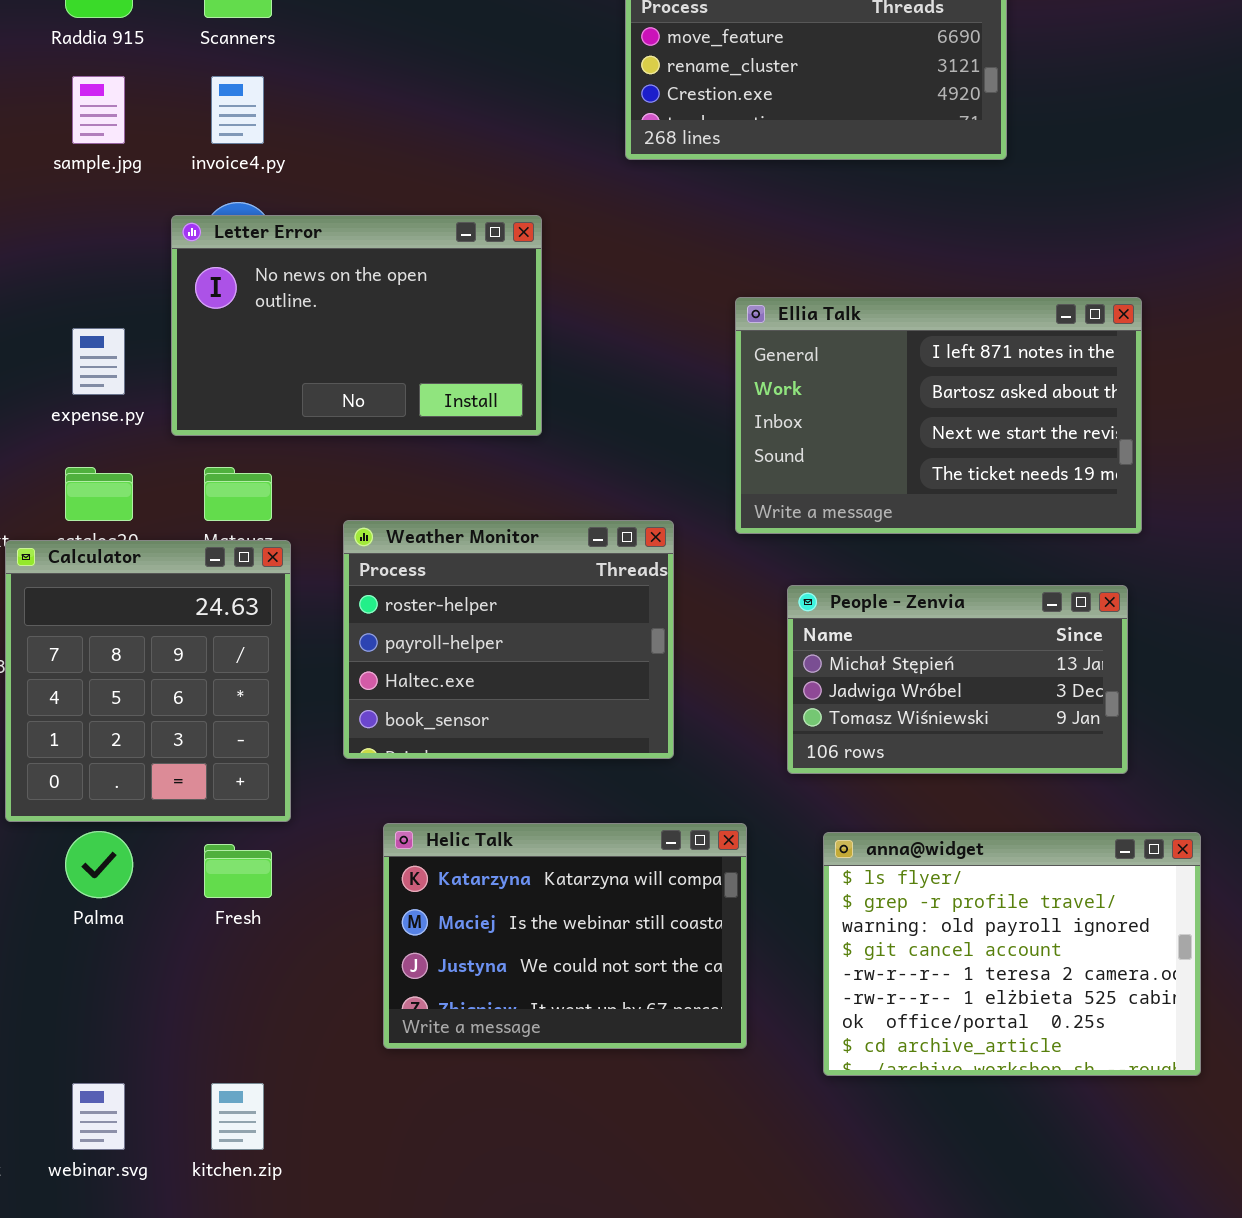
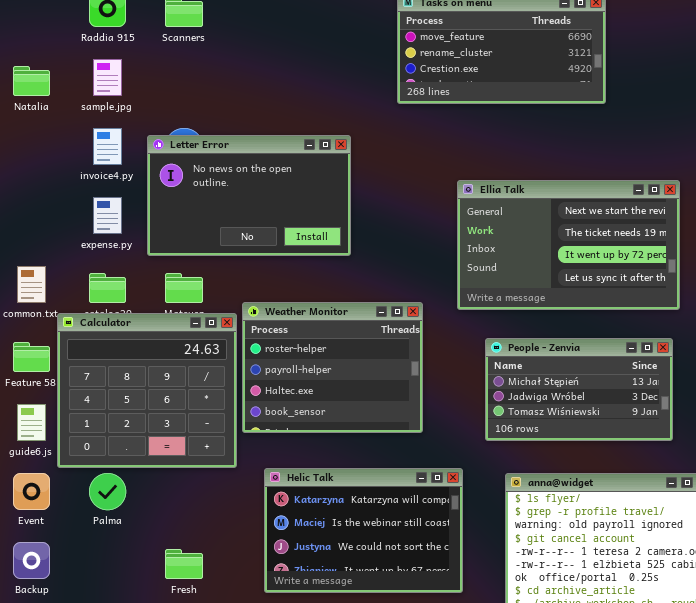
invoice4.py: [211,76,264,144] -> [93,128,122,165], moved
Ellia Talk: [735,297,1142,534] -> [457,180,680,310], scrolled down 2 rows
Calculator: [5,540,291,822] -> [57,313,237,468], resized
Fresh: [204,844,272,898] -> [165,549,203,579], moved

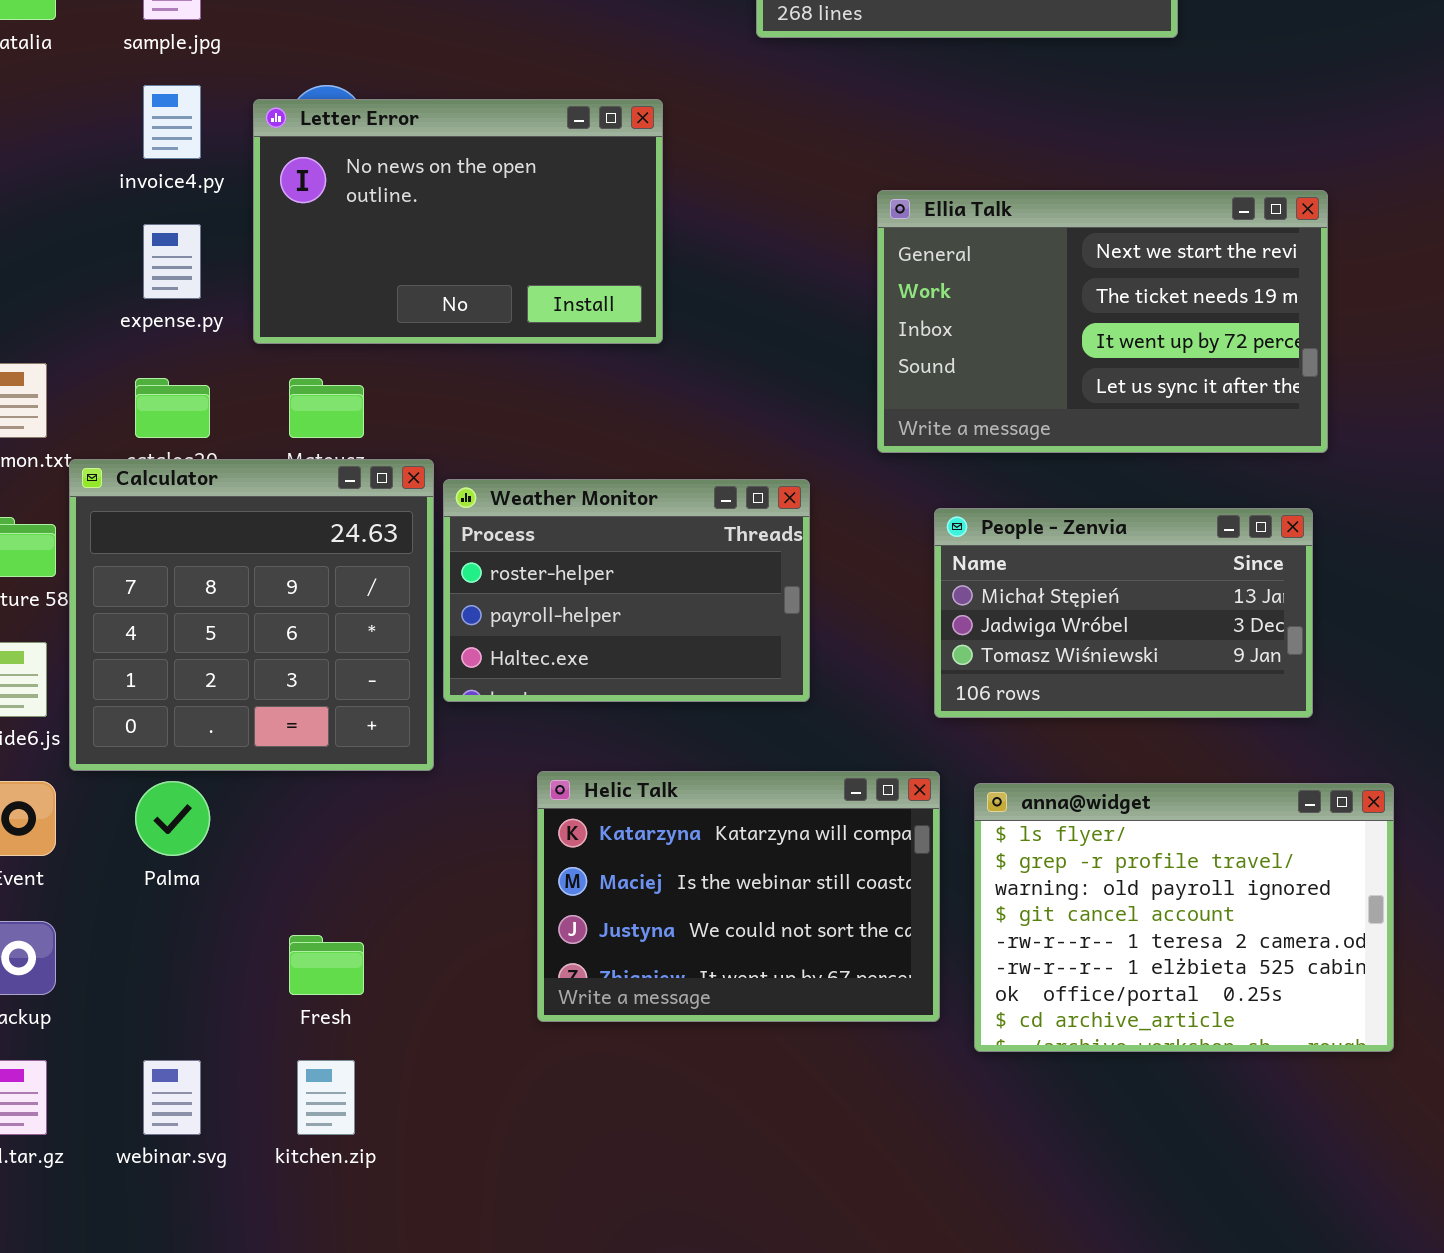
Weather Monitor: [242,302,423,433] -> [443,479,810,702], resized
Helic Talk: [264,468,463,593] -> [537,771,940,1022], moved

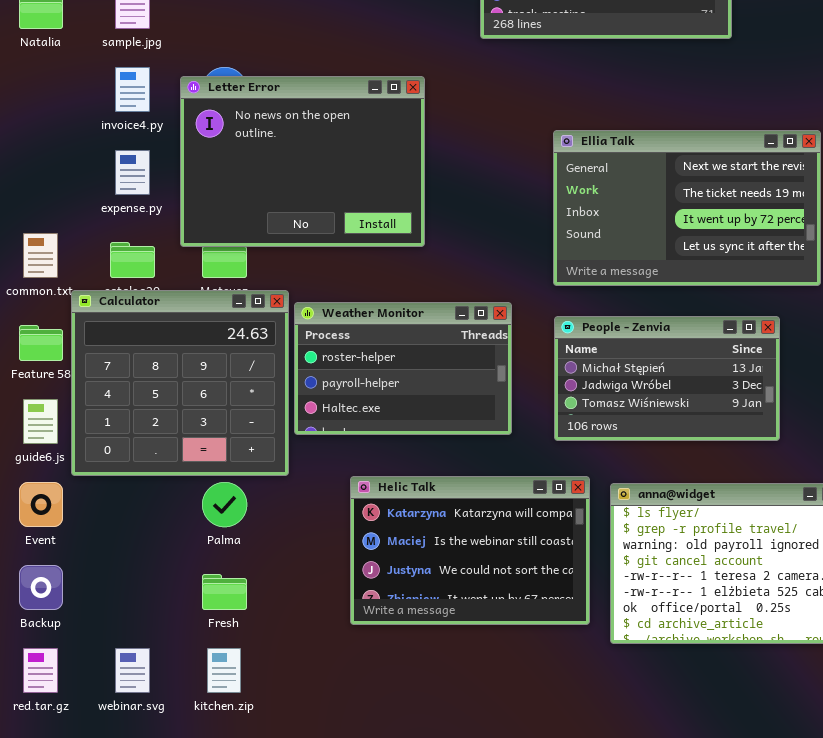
Letter Error: [253,99,663,344] -> [180,76,425,247], resized
People - Zenvia: [934,508,1313,718] -> [554,316,780,441], moved
Palma: [135,781,210,856] -> [202,482,247,527], moved

